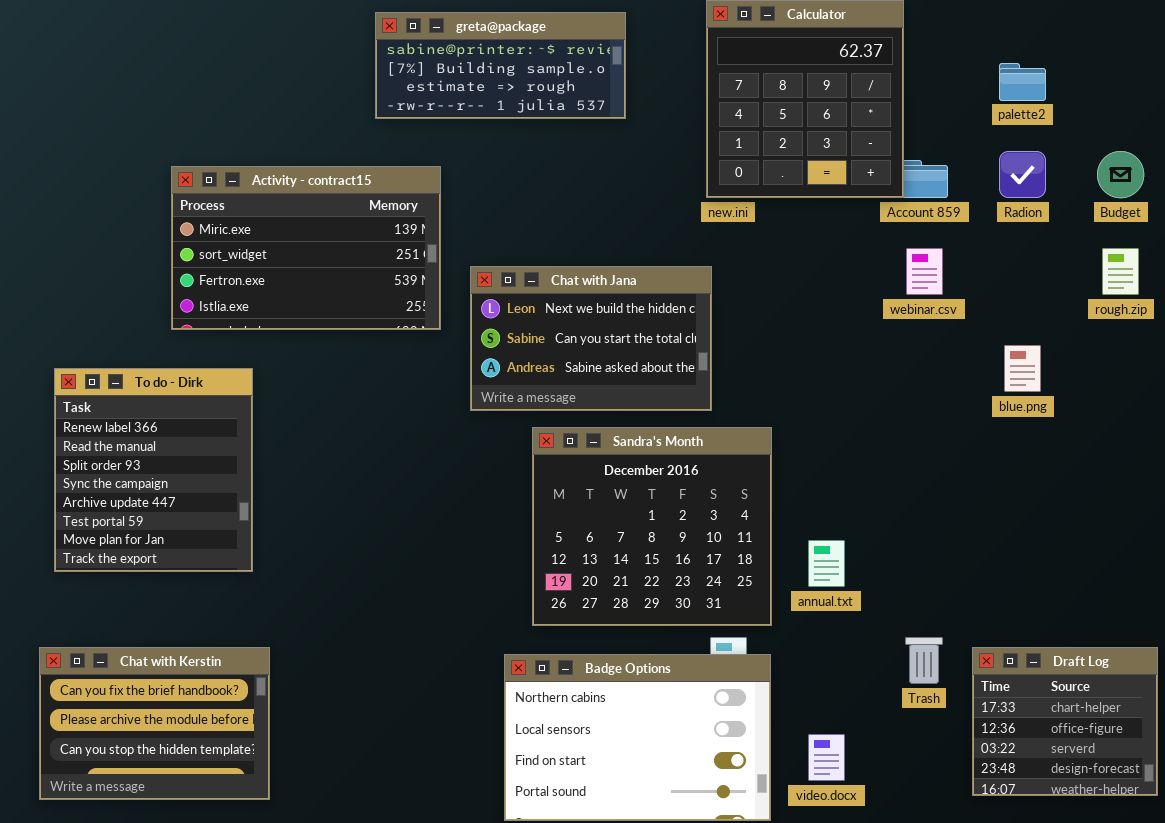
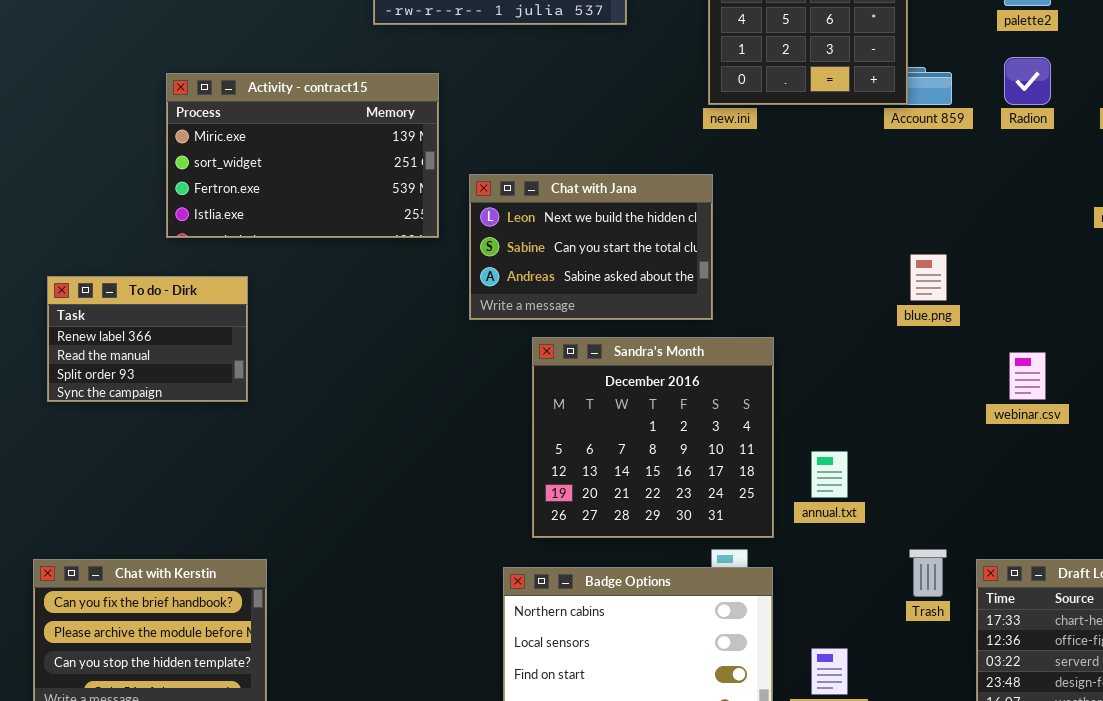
webinar.csv: [906,248,943,295] -> [1009,352,1046,400], moved
blue.png: [1004,345,1041,392] -> [910,254,947,301], moved
To do - Dirk: [54,368,253,572] -> [47,276,248,402], resized

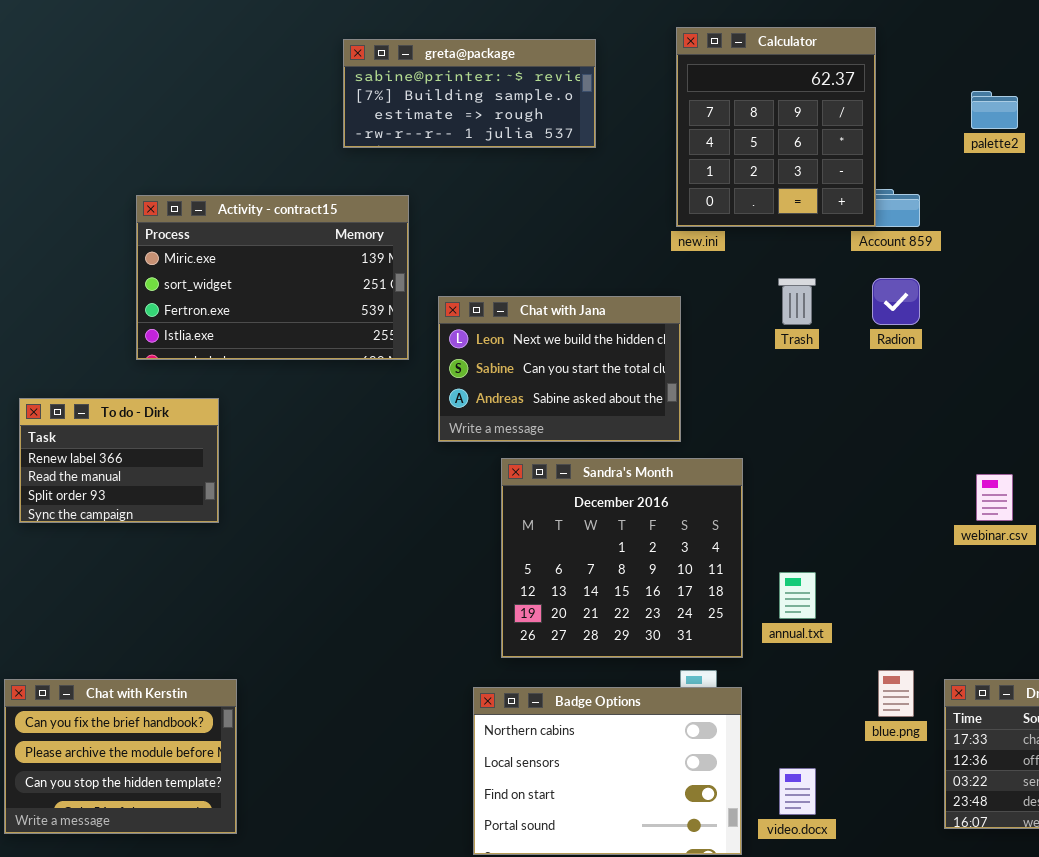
Radion: [1004,57,1051,105] -> [872,278,920,325], moved
blue.png: [910,254,947,301] -> [878,670,914,717], moved
Trash: [909,549,947,597] -> [778,278,816,325], moved

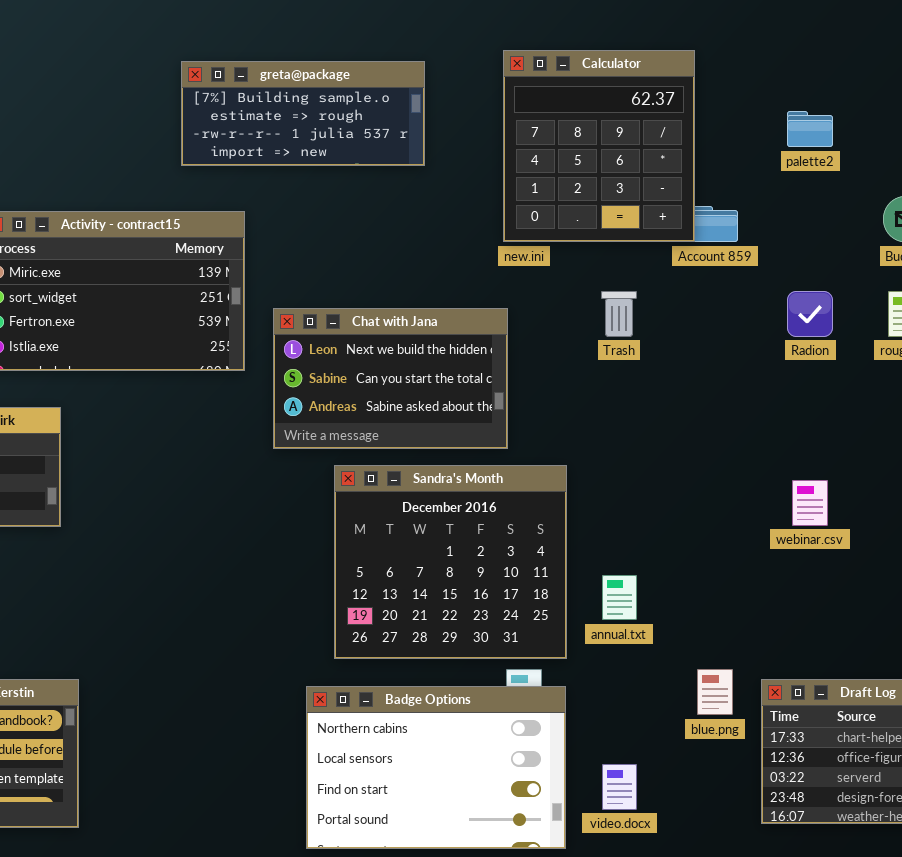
greta@package: [343,39,596,148] -> [181,61,425,166], scrolled down 1 row
Radion: [872,278,920,325] -> [787,291,833,337], moved

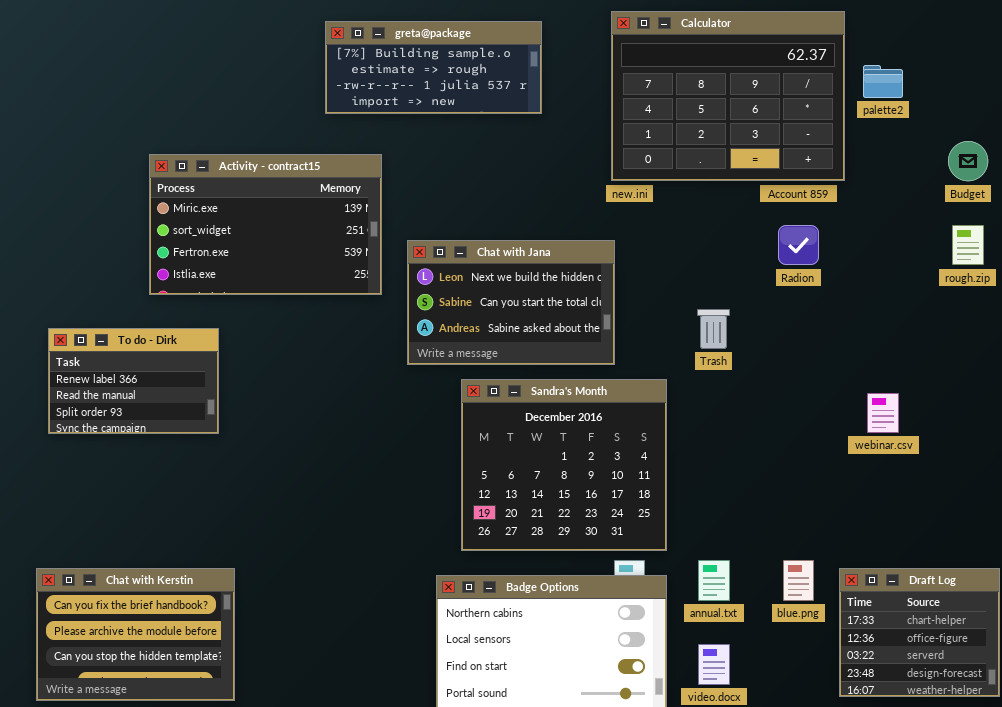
Calculator: [503,50,695,242] -> [611,11,845,181], resized
Trash: [601,291,637,337] -> [697,309,730,349], moved
Radion: [787,291,833,337] -> [778,225,819,265], moved
annual.txt: [602,575,637,620] -> [698,560,730,601], moved

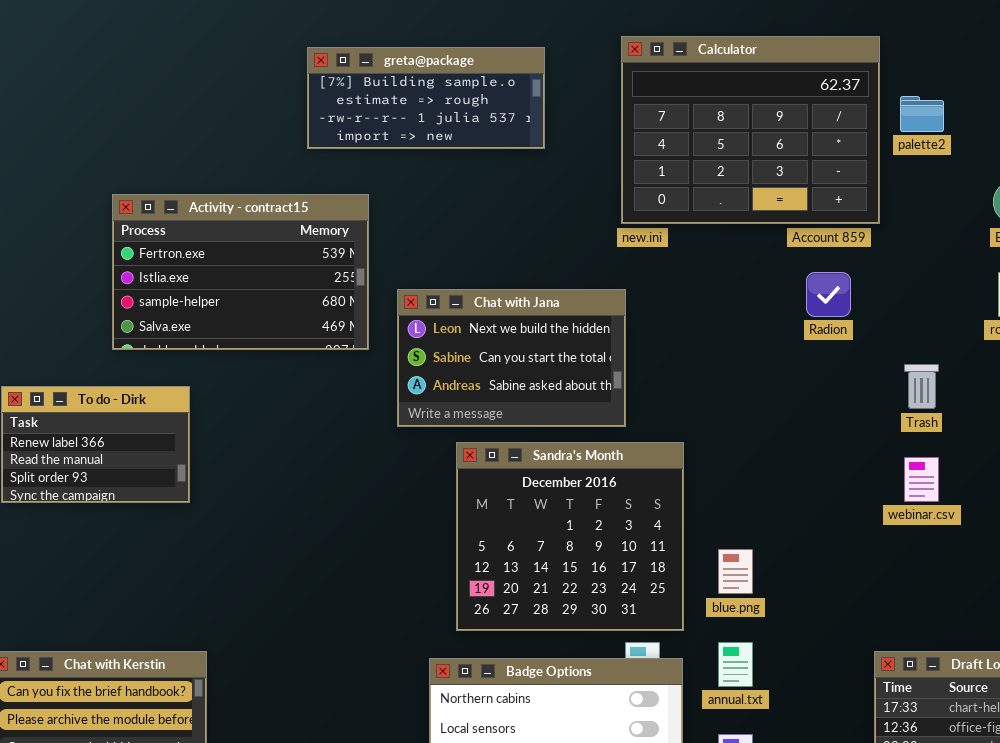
Activity - contract15: [149,154,382,295] -> [112,194,369,350], scrolled down 2 rows
Trash: [697,309,730,349] -> [904,364,939,409], moved
blue.png: [783,560,814,601] -> [718,549,753,594], moved

